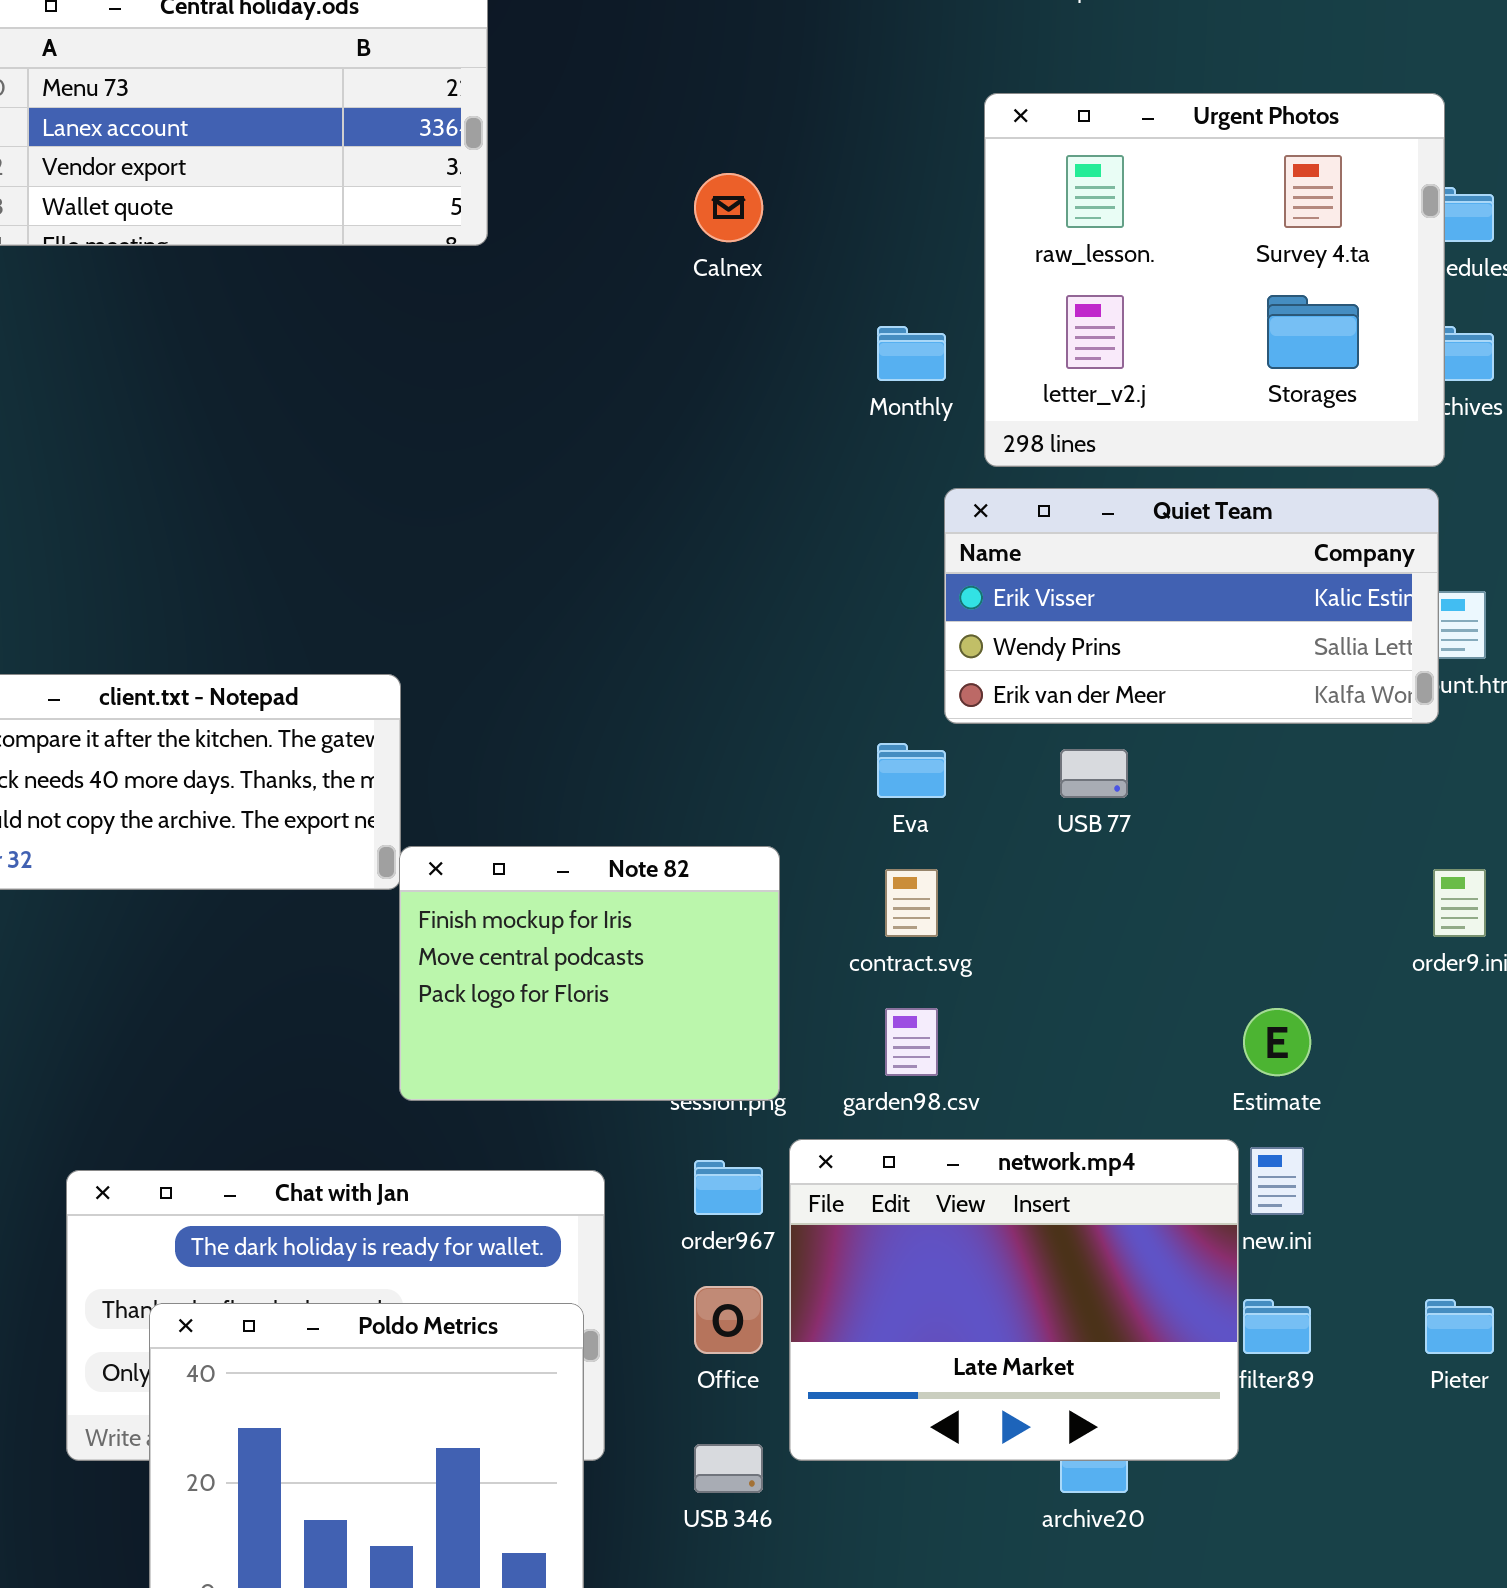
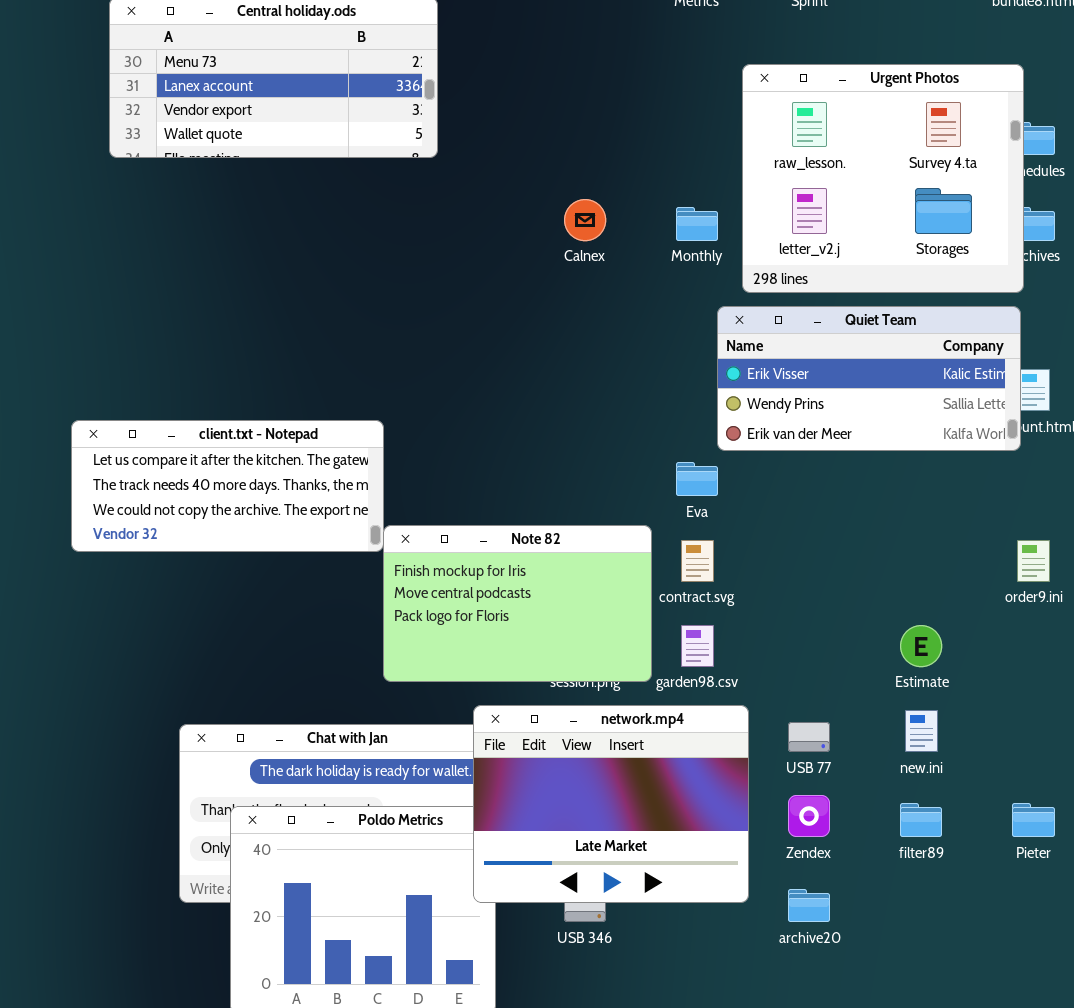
Calnex: [694,173,763,242] -> [564,199,606,241], moved
USB 77: [1060,749,1128,798] -> [788,722,830,752], moved
Note 82: [399,846,780,1101] -> [383,525,652,682], resized
network.mp4: [789,1139,1239,1461] -> [473,705,749,903], moved

